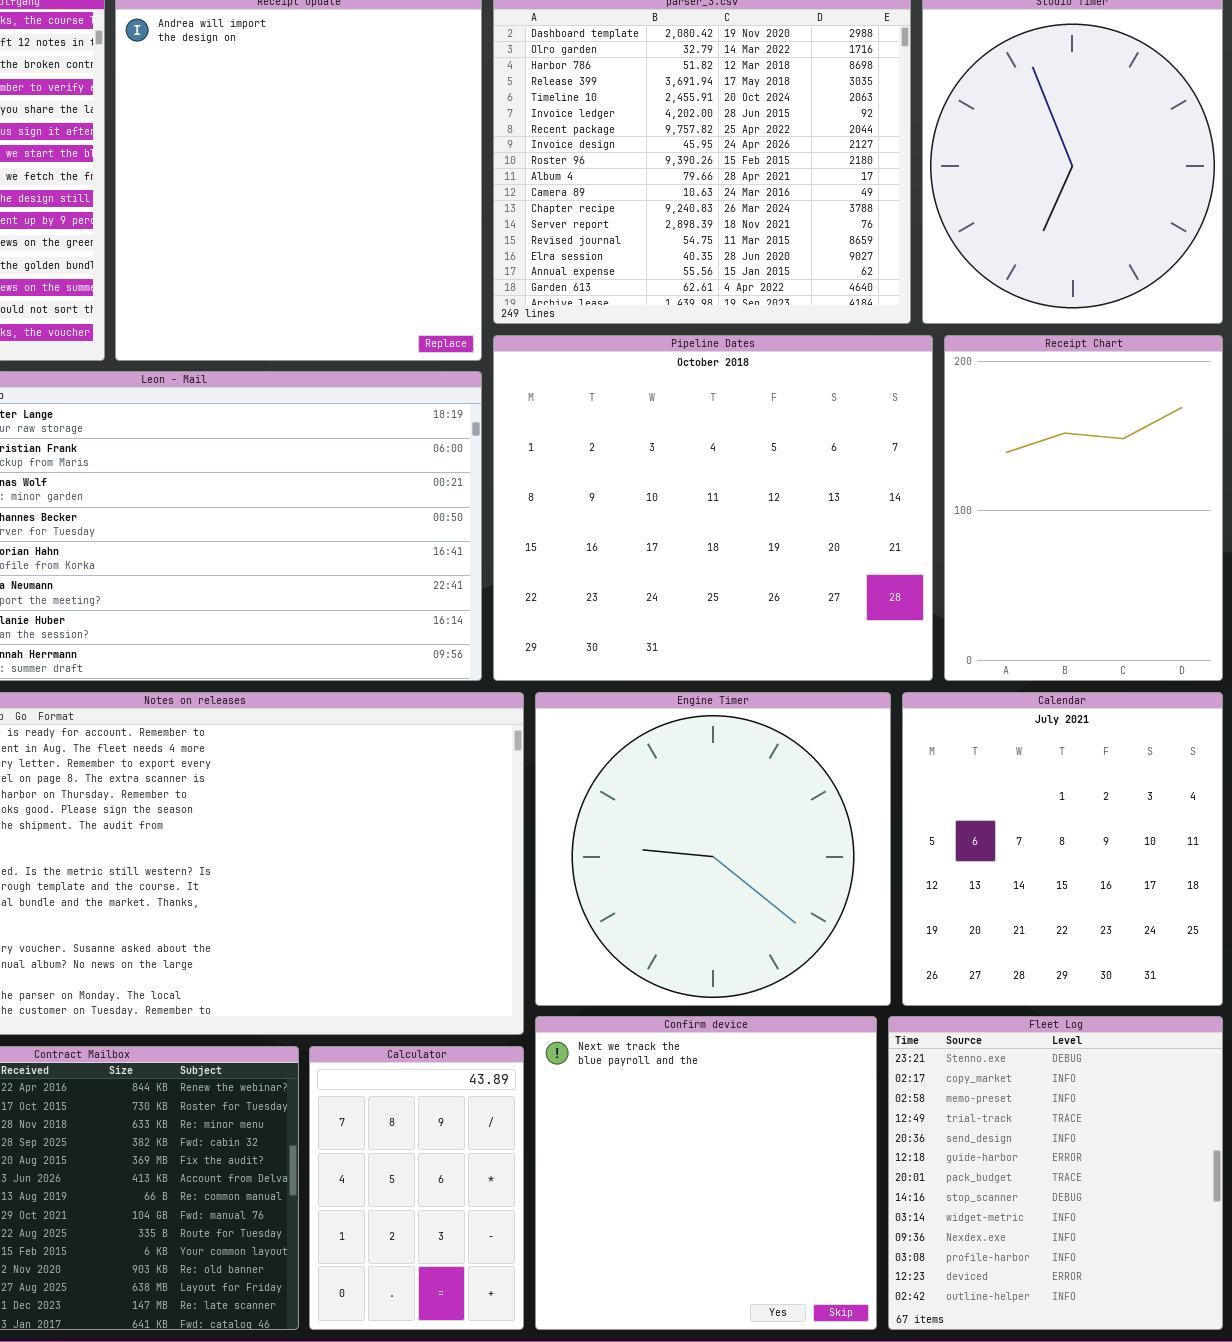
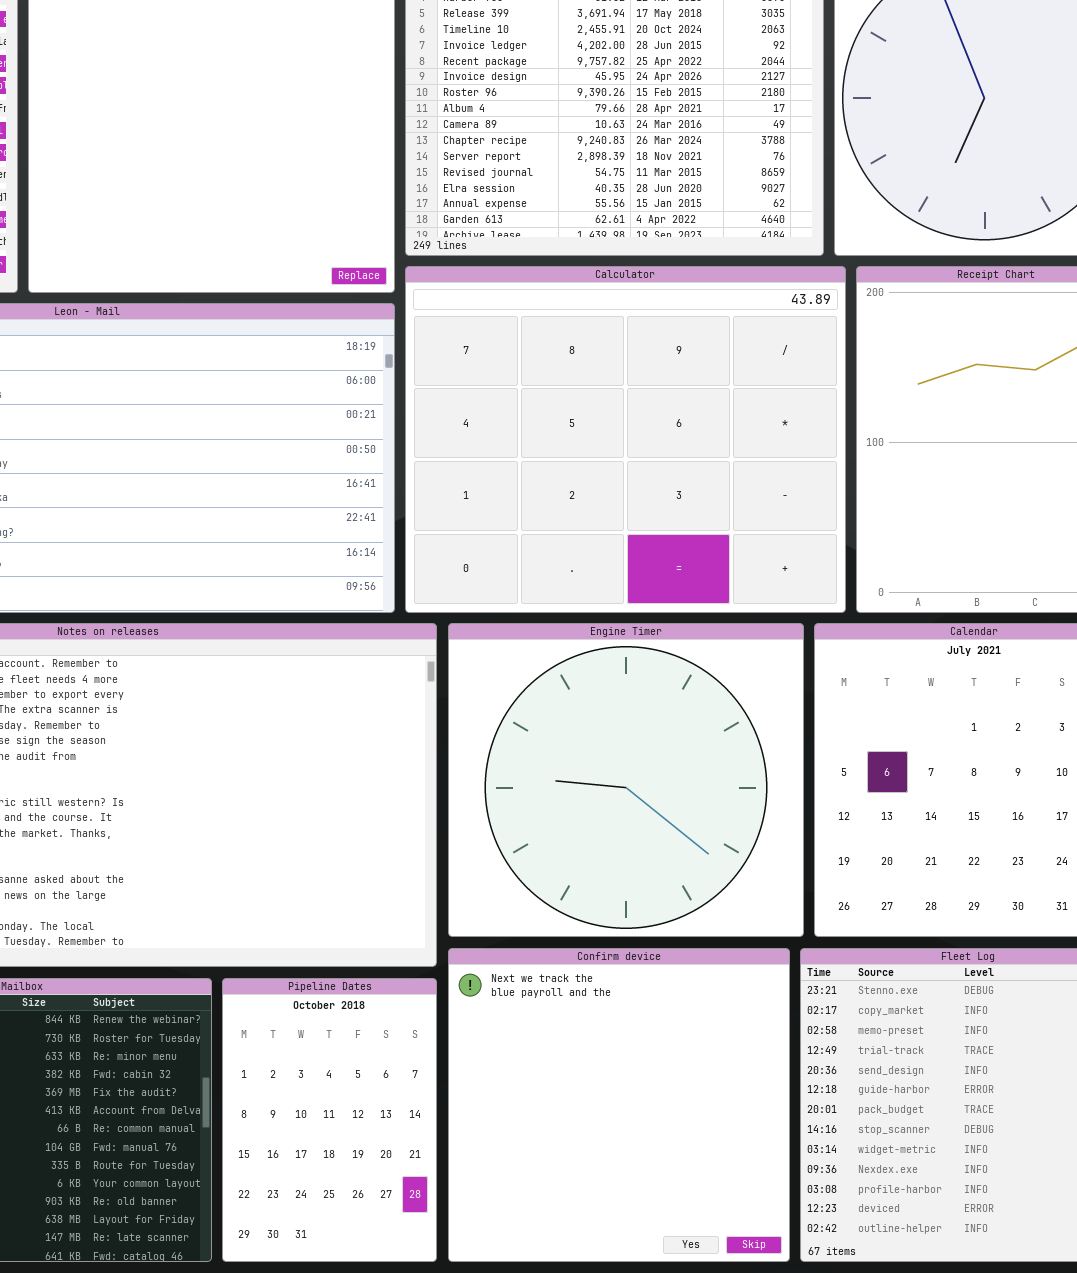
Pipeline Dates: [493,335,933,681] -> [222,978,437,1262], moved, resized
Calculator: [309,1046,524,1330] -> [405,266,846,613], moved, resized

